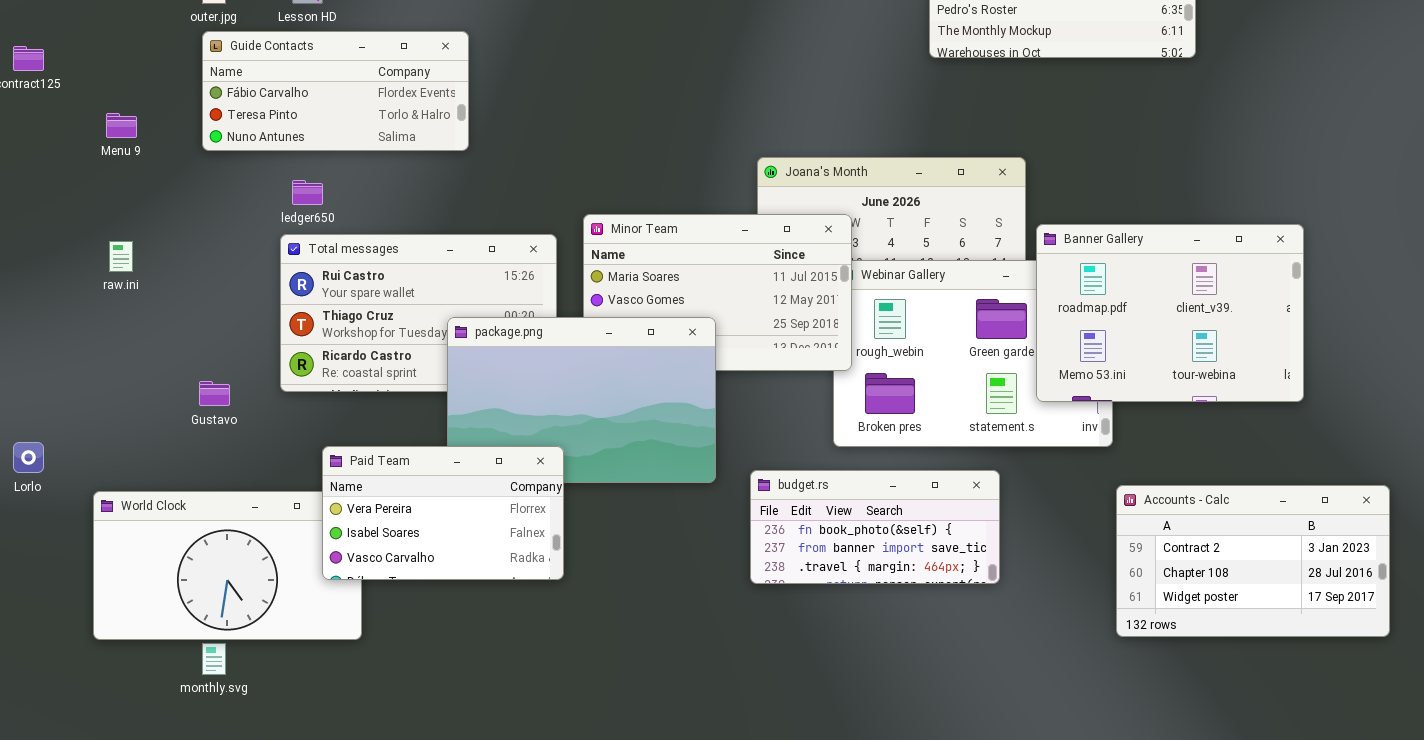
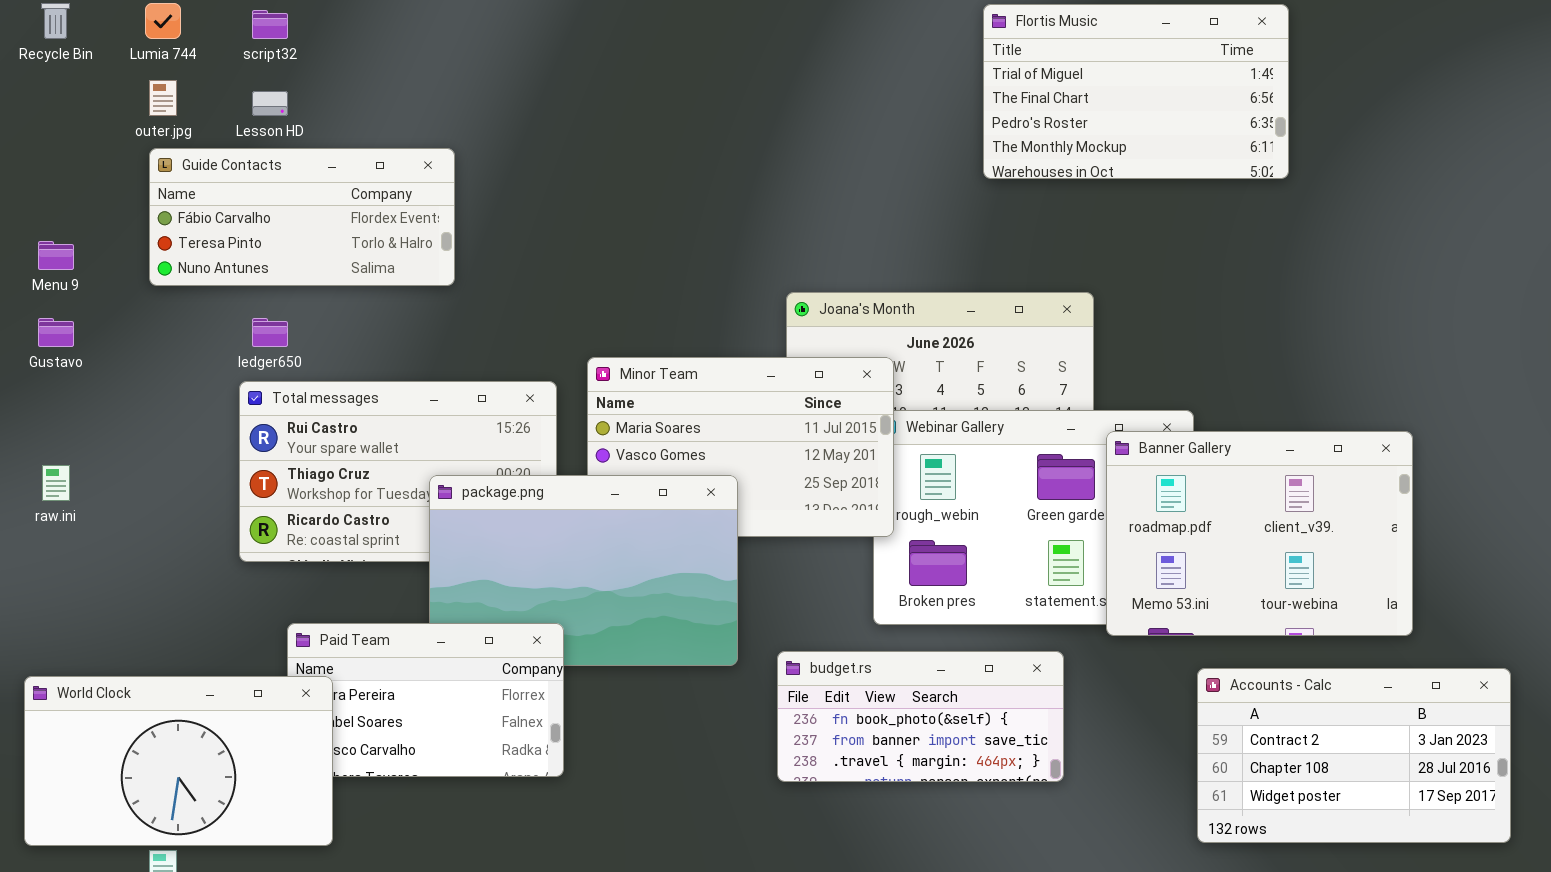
Banner Gallery: [1036,224,1304,402] -> [1106,431,1413,636], moved
raw.ini: [109,241,133,272] -> [42,465,70,501], moved
Gustavo: [199,381,230,406] -> [38,318,74,347], moved
World Clock: [93,491,362,640] -> [24,676,333,846], raised

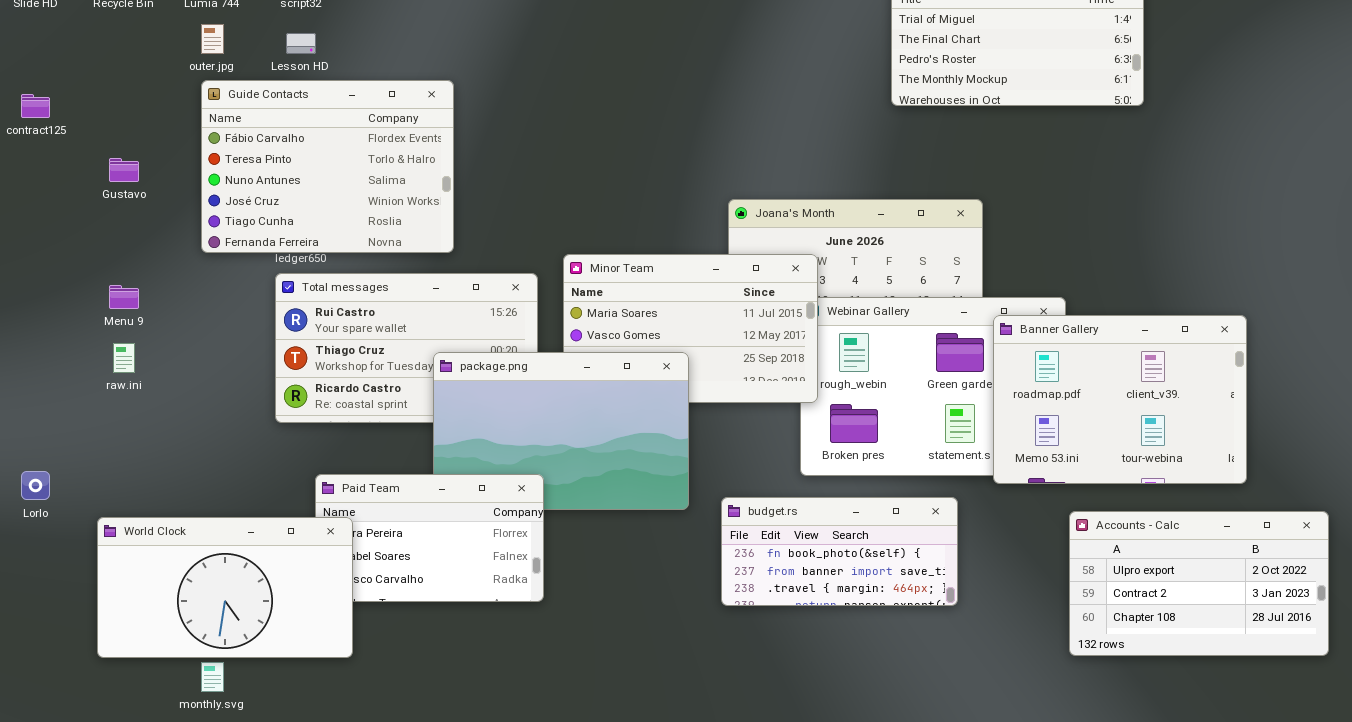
Guide Contacts: [149,148,455,286] -> [201,80,454,253], resized
Menu 9: [38,241,74,270] -> [109,285,139,309], moved
Gustavo: [38,318,74,347] -> [109,158,139,182], moved
Accounts - Calc: [1197,668,1511,843] -> [1069,511,1329,656], scrolled up 1 row

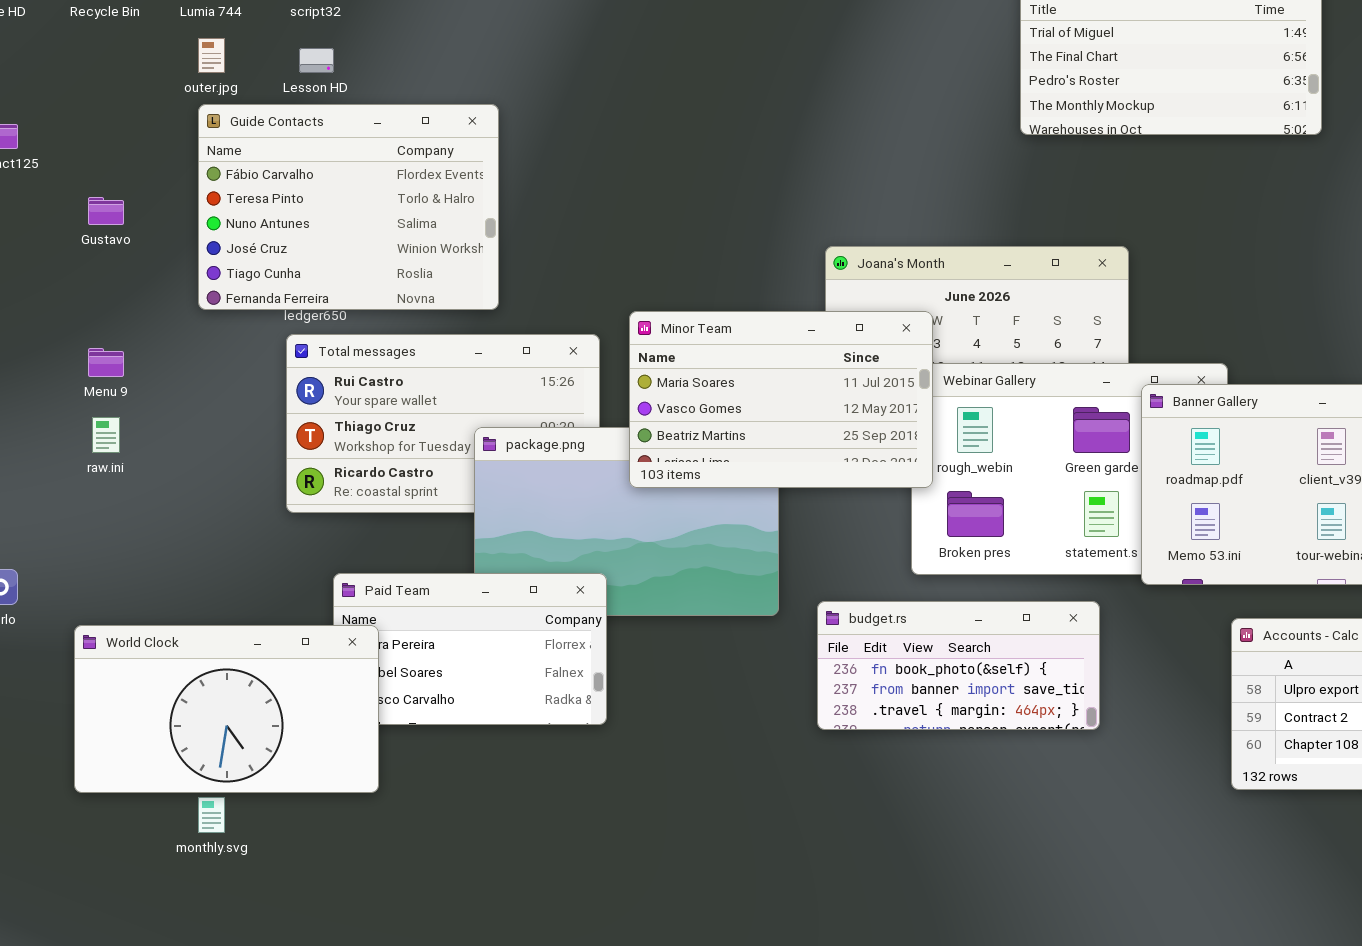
Minor Team: [563,254,818,403] -> [629,311,933,488], raised

